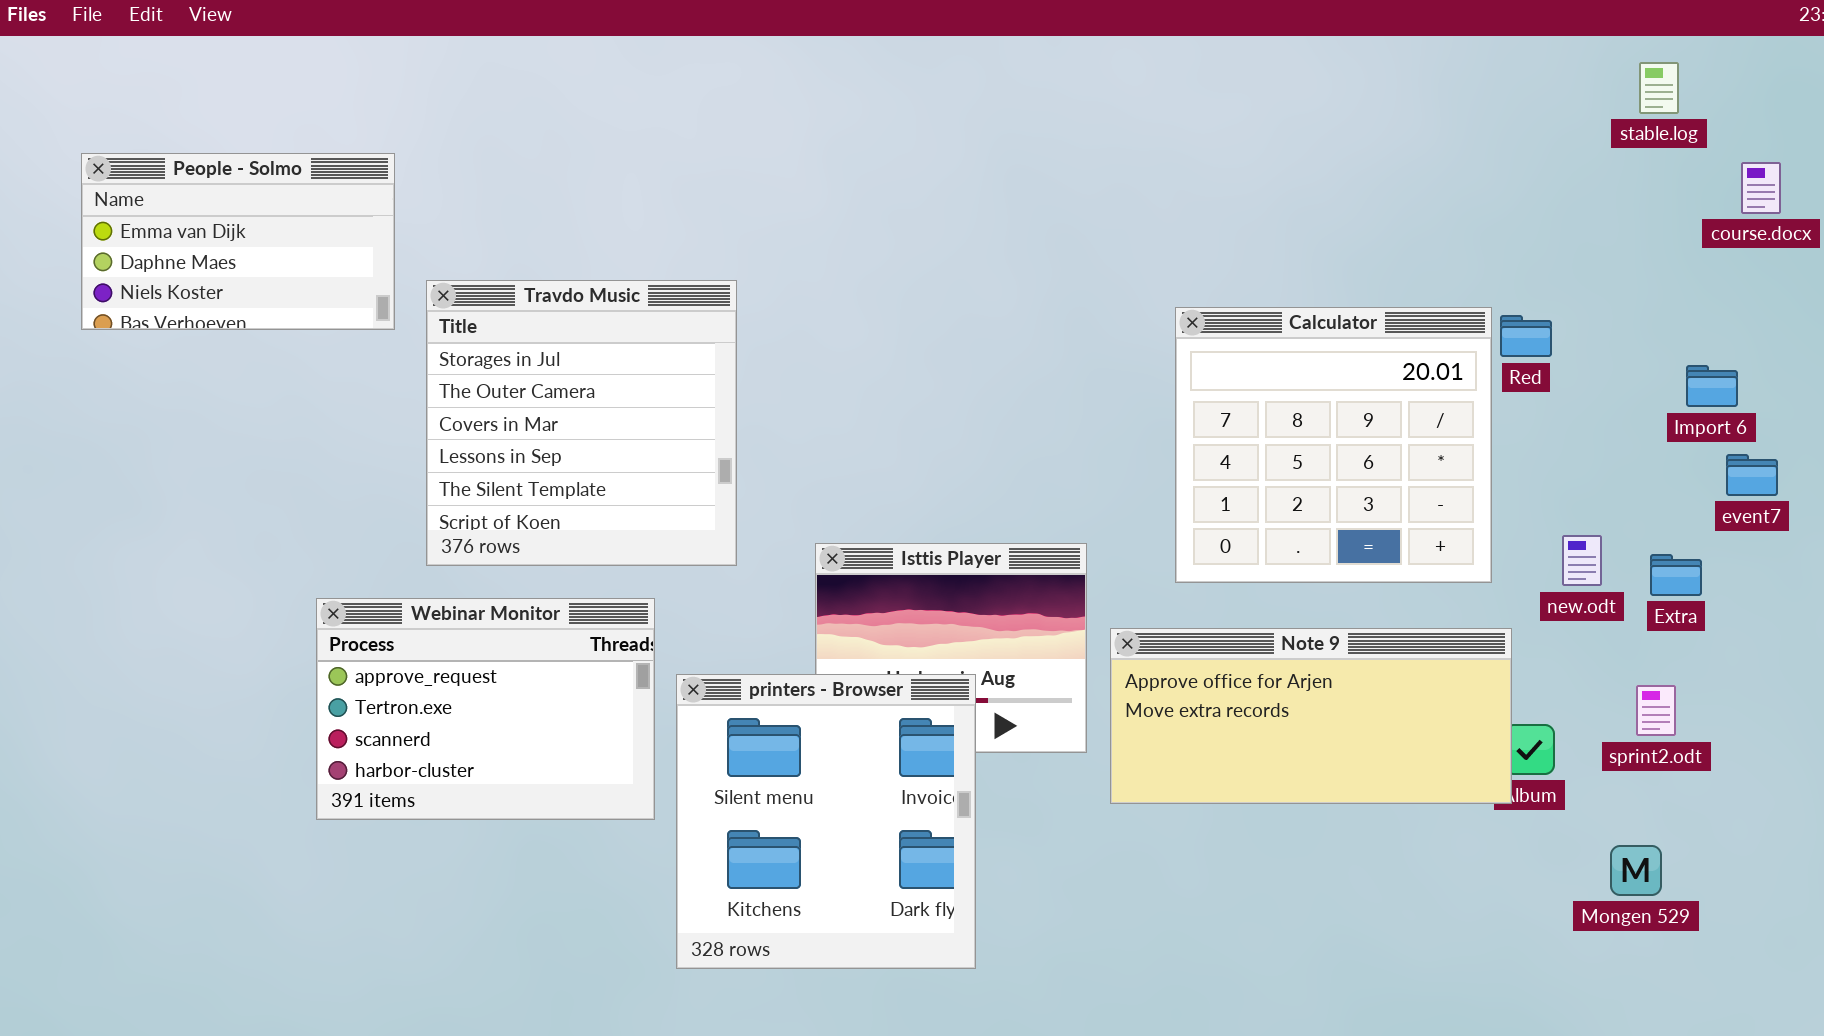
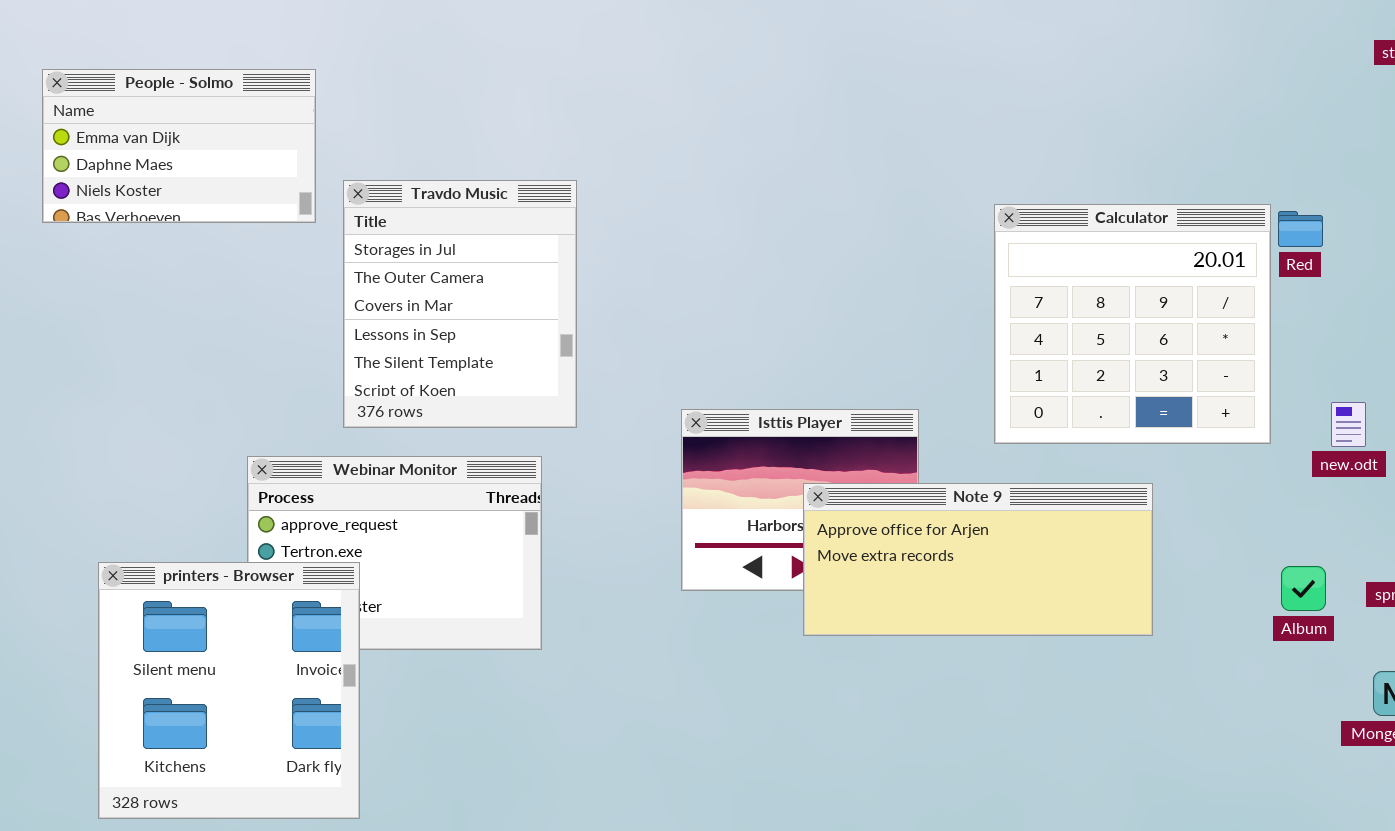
Travdo Music: [426,280,737,566] -> [343,180,577,428], resized
Note 9: [1110,628,1512,804] -> [803,483,1153,636], moved
printers - Browser: [676,674,976,969] -> [98,562,360,819], moved

